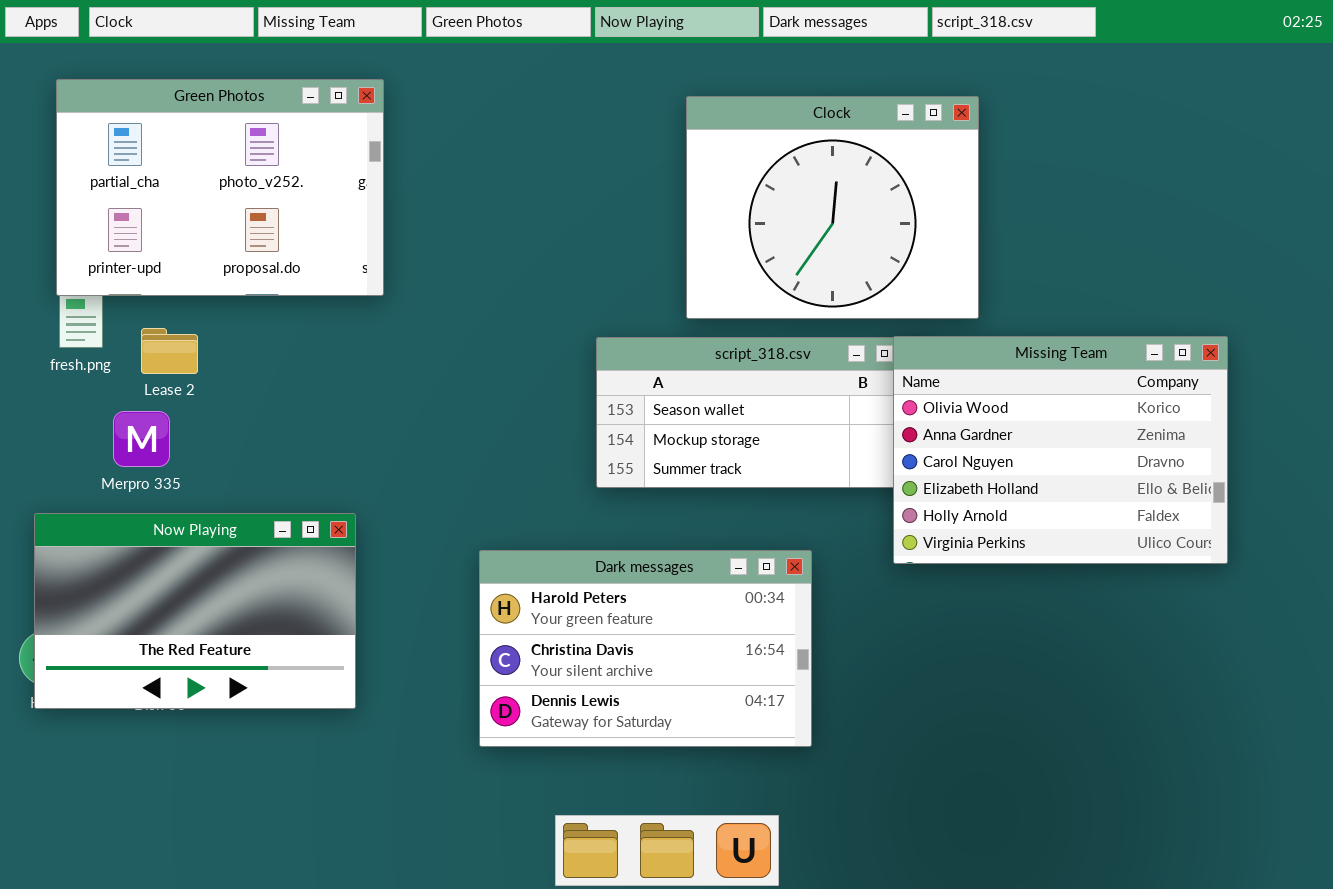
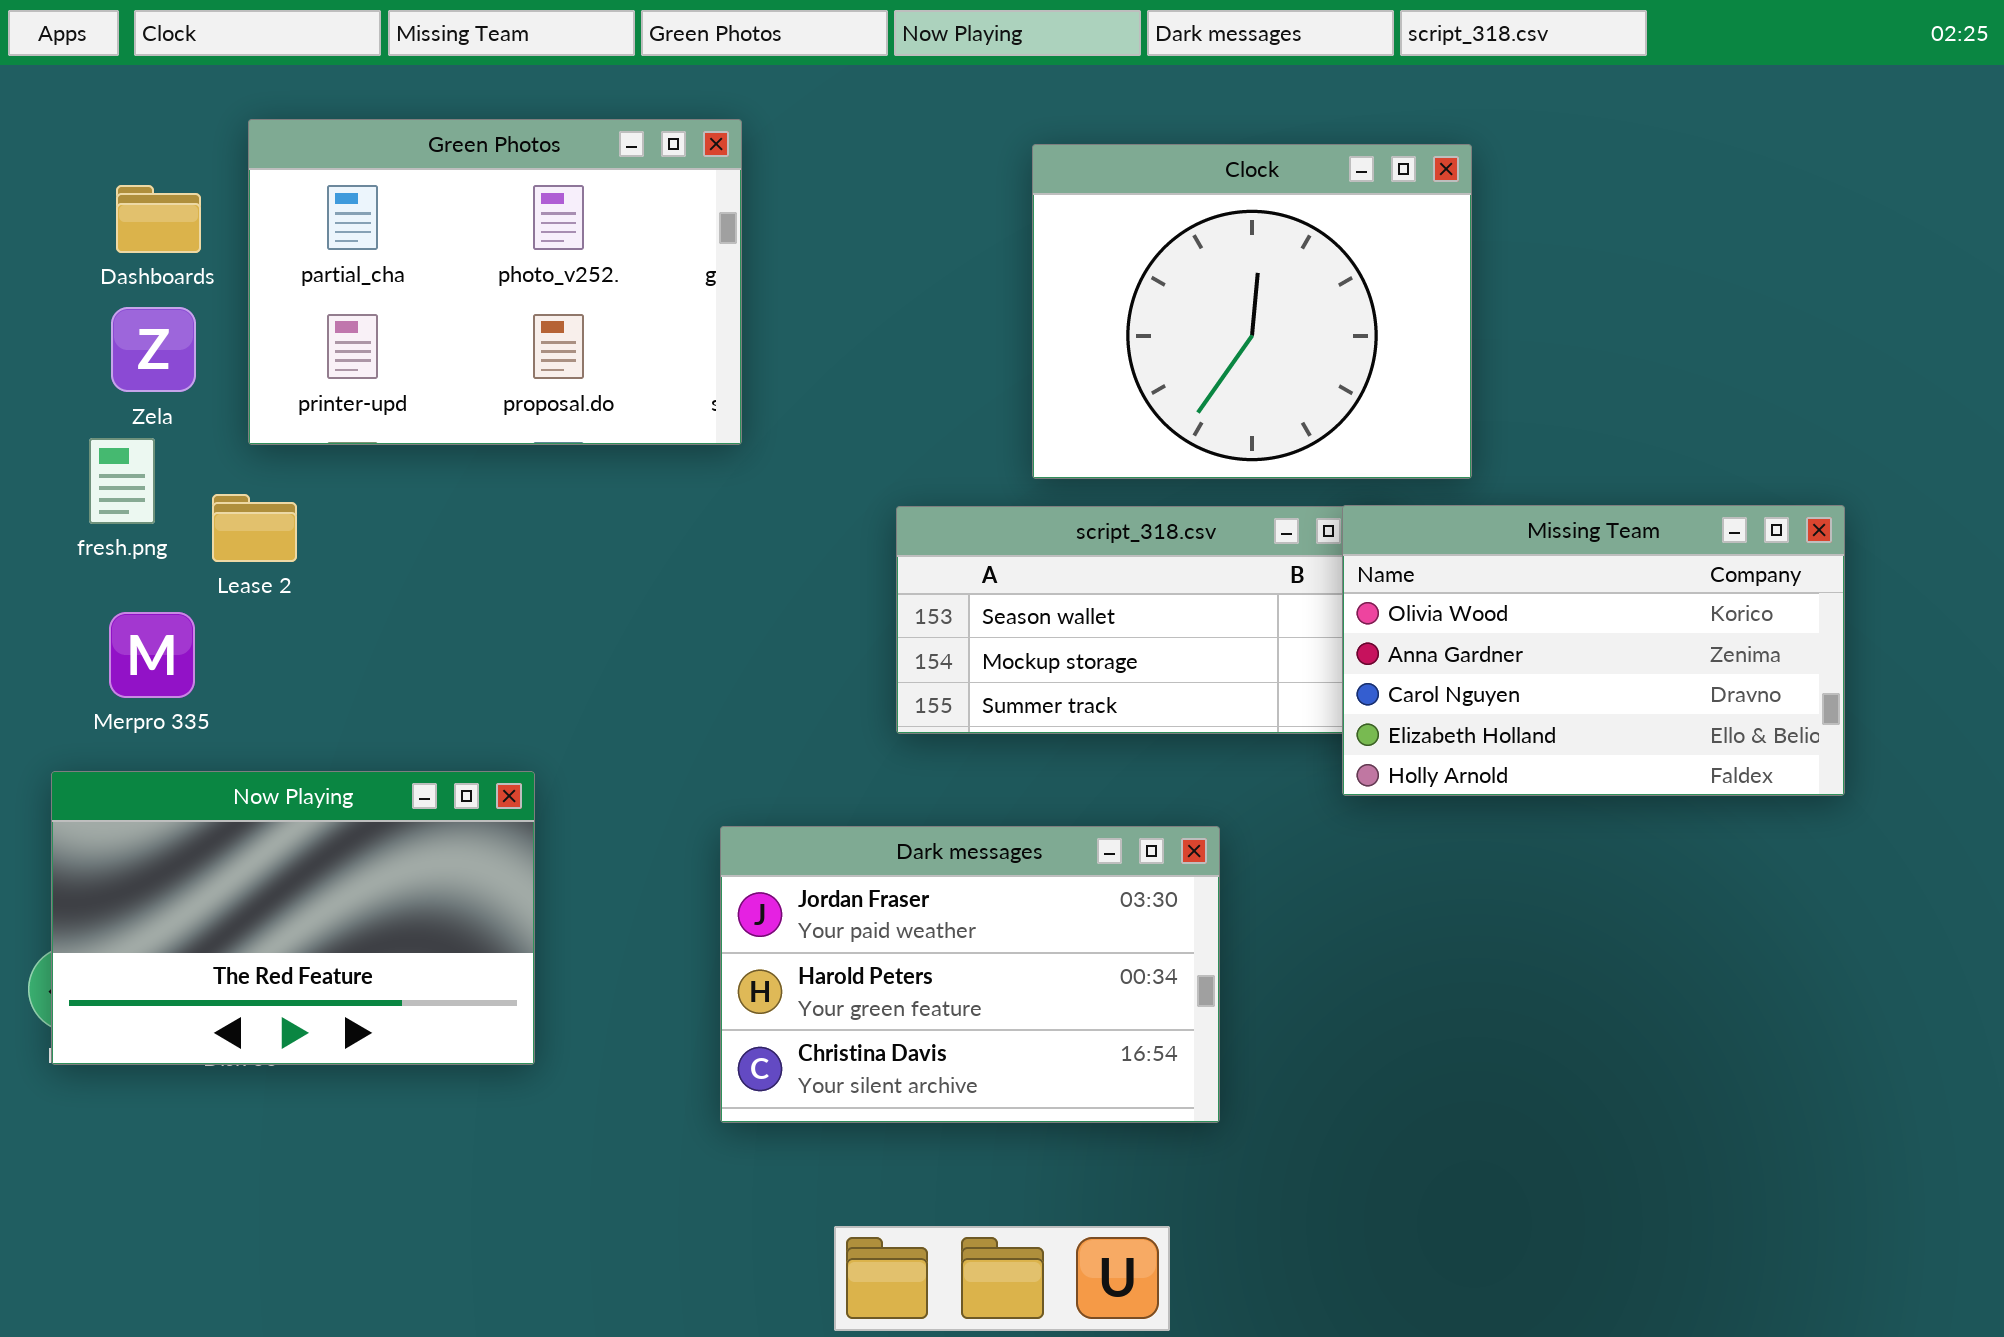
Green Photos: [56,79,384,296] -> [248,119,742,445], moved
Missing Team: [893,336,1228,564] -> [1342,505,1845,796], resized
Merpro 335: [113,411,170,467] -> [109,612,195,698], moved
Dark messages: [479,550,812,747] -> [720,826,1220,1123], scrolled up 1 row

